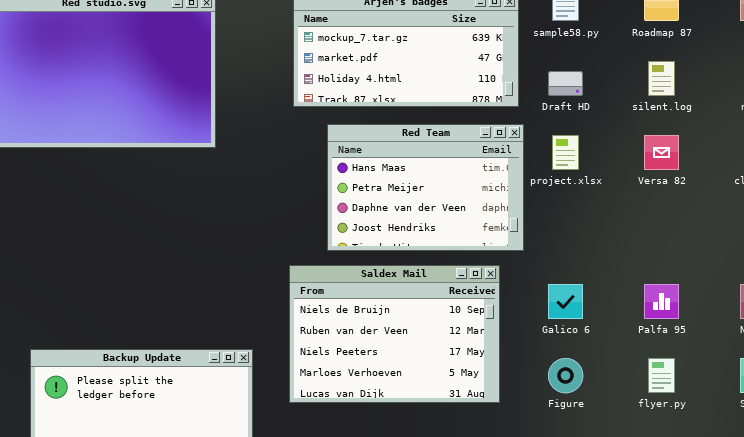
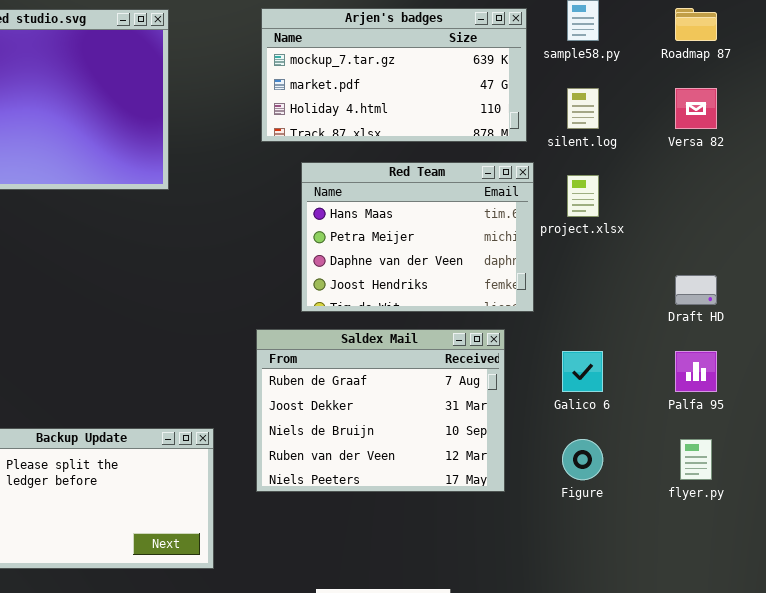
silent.log: [648,61,675,96] -> [567,88,599,129], moved
Draft HD: [548,71,583,96] -> [675,275,717,305], moved
Versa 82: [644,135,679,170] -> [675,88,717,129], moved
Saldex Mail: [289,265,500,403] -> [256,329,505,492], scrolled up 2 rows

